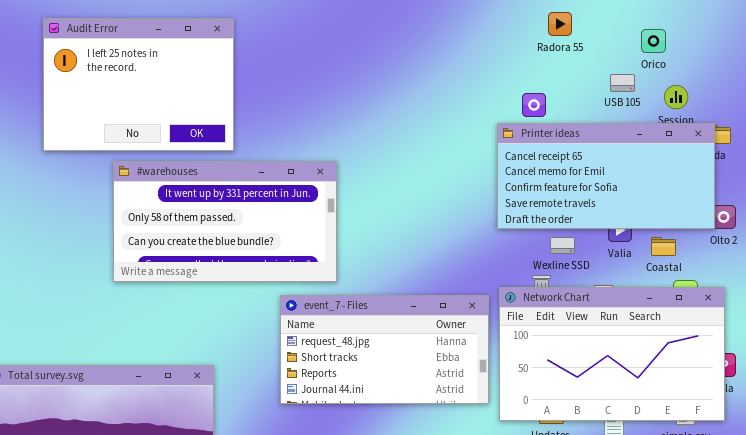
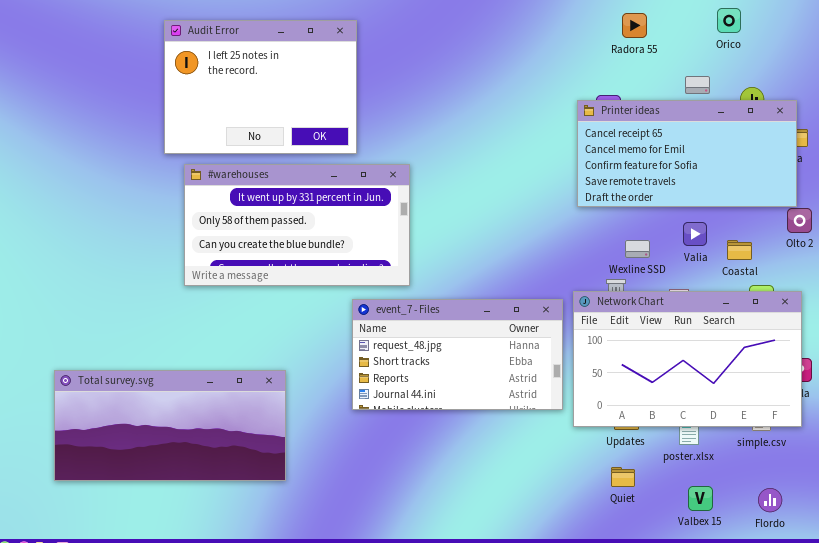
Audit Error: [43,18,234,151] -> [164,20,357,154], moved
Orico: [641,29,666,53] -> [717,8,741,33], moved
Printer ideas: [497,123,715,229] -> [577,100,797,207], moved

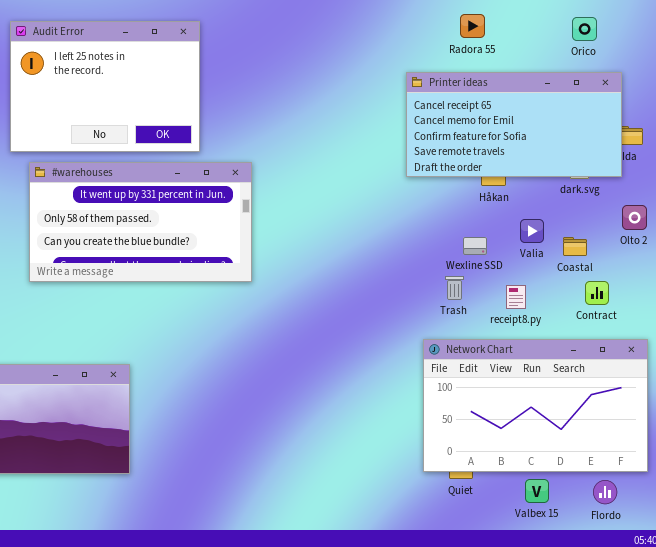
Orico: [717,8,741,33] -> [572,17,597,41], moved
Printer ideas: [577,100,797,207] -> [406,72,622,177], moved
Network Chart: [573,291,802,427] -> [423,339,648,472], moved
event_7 - Files: [352,299,563,410] -> none, closed

